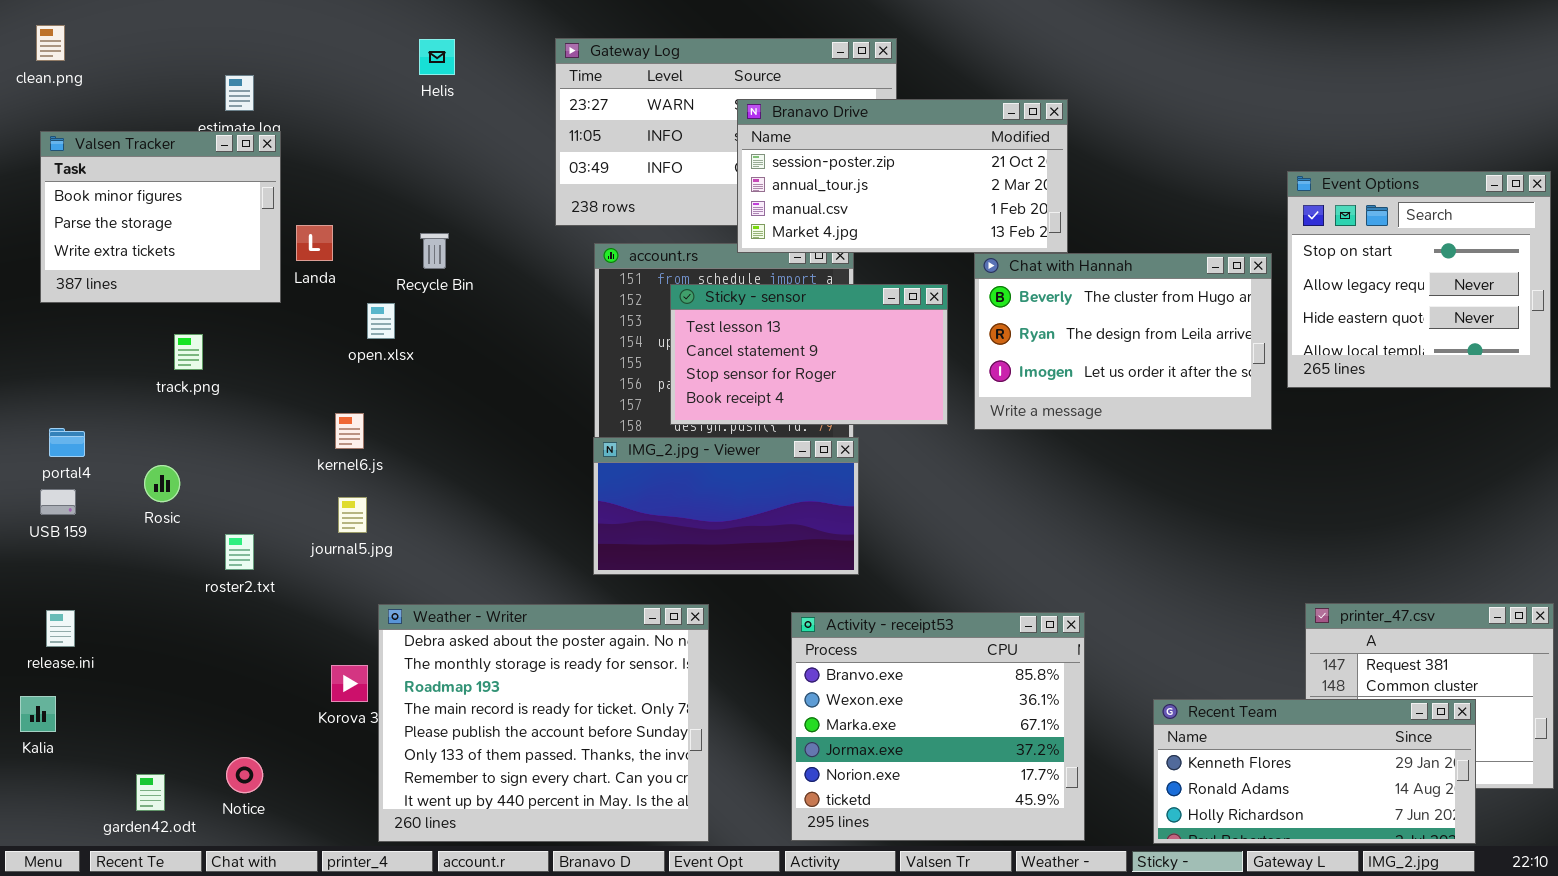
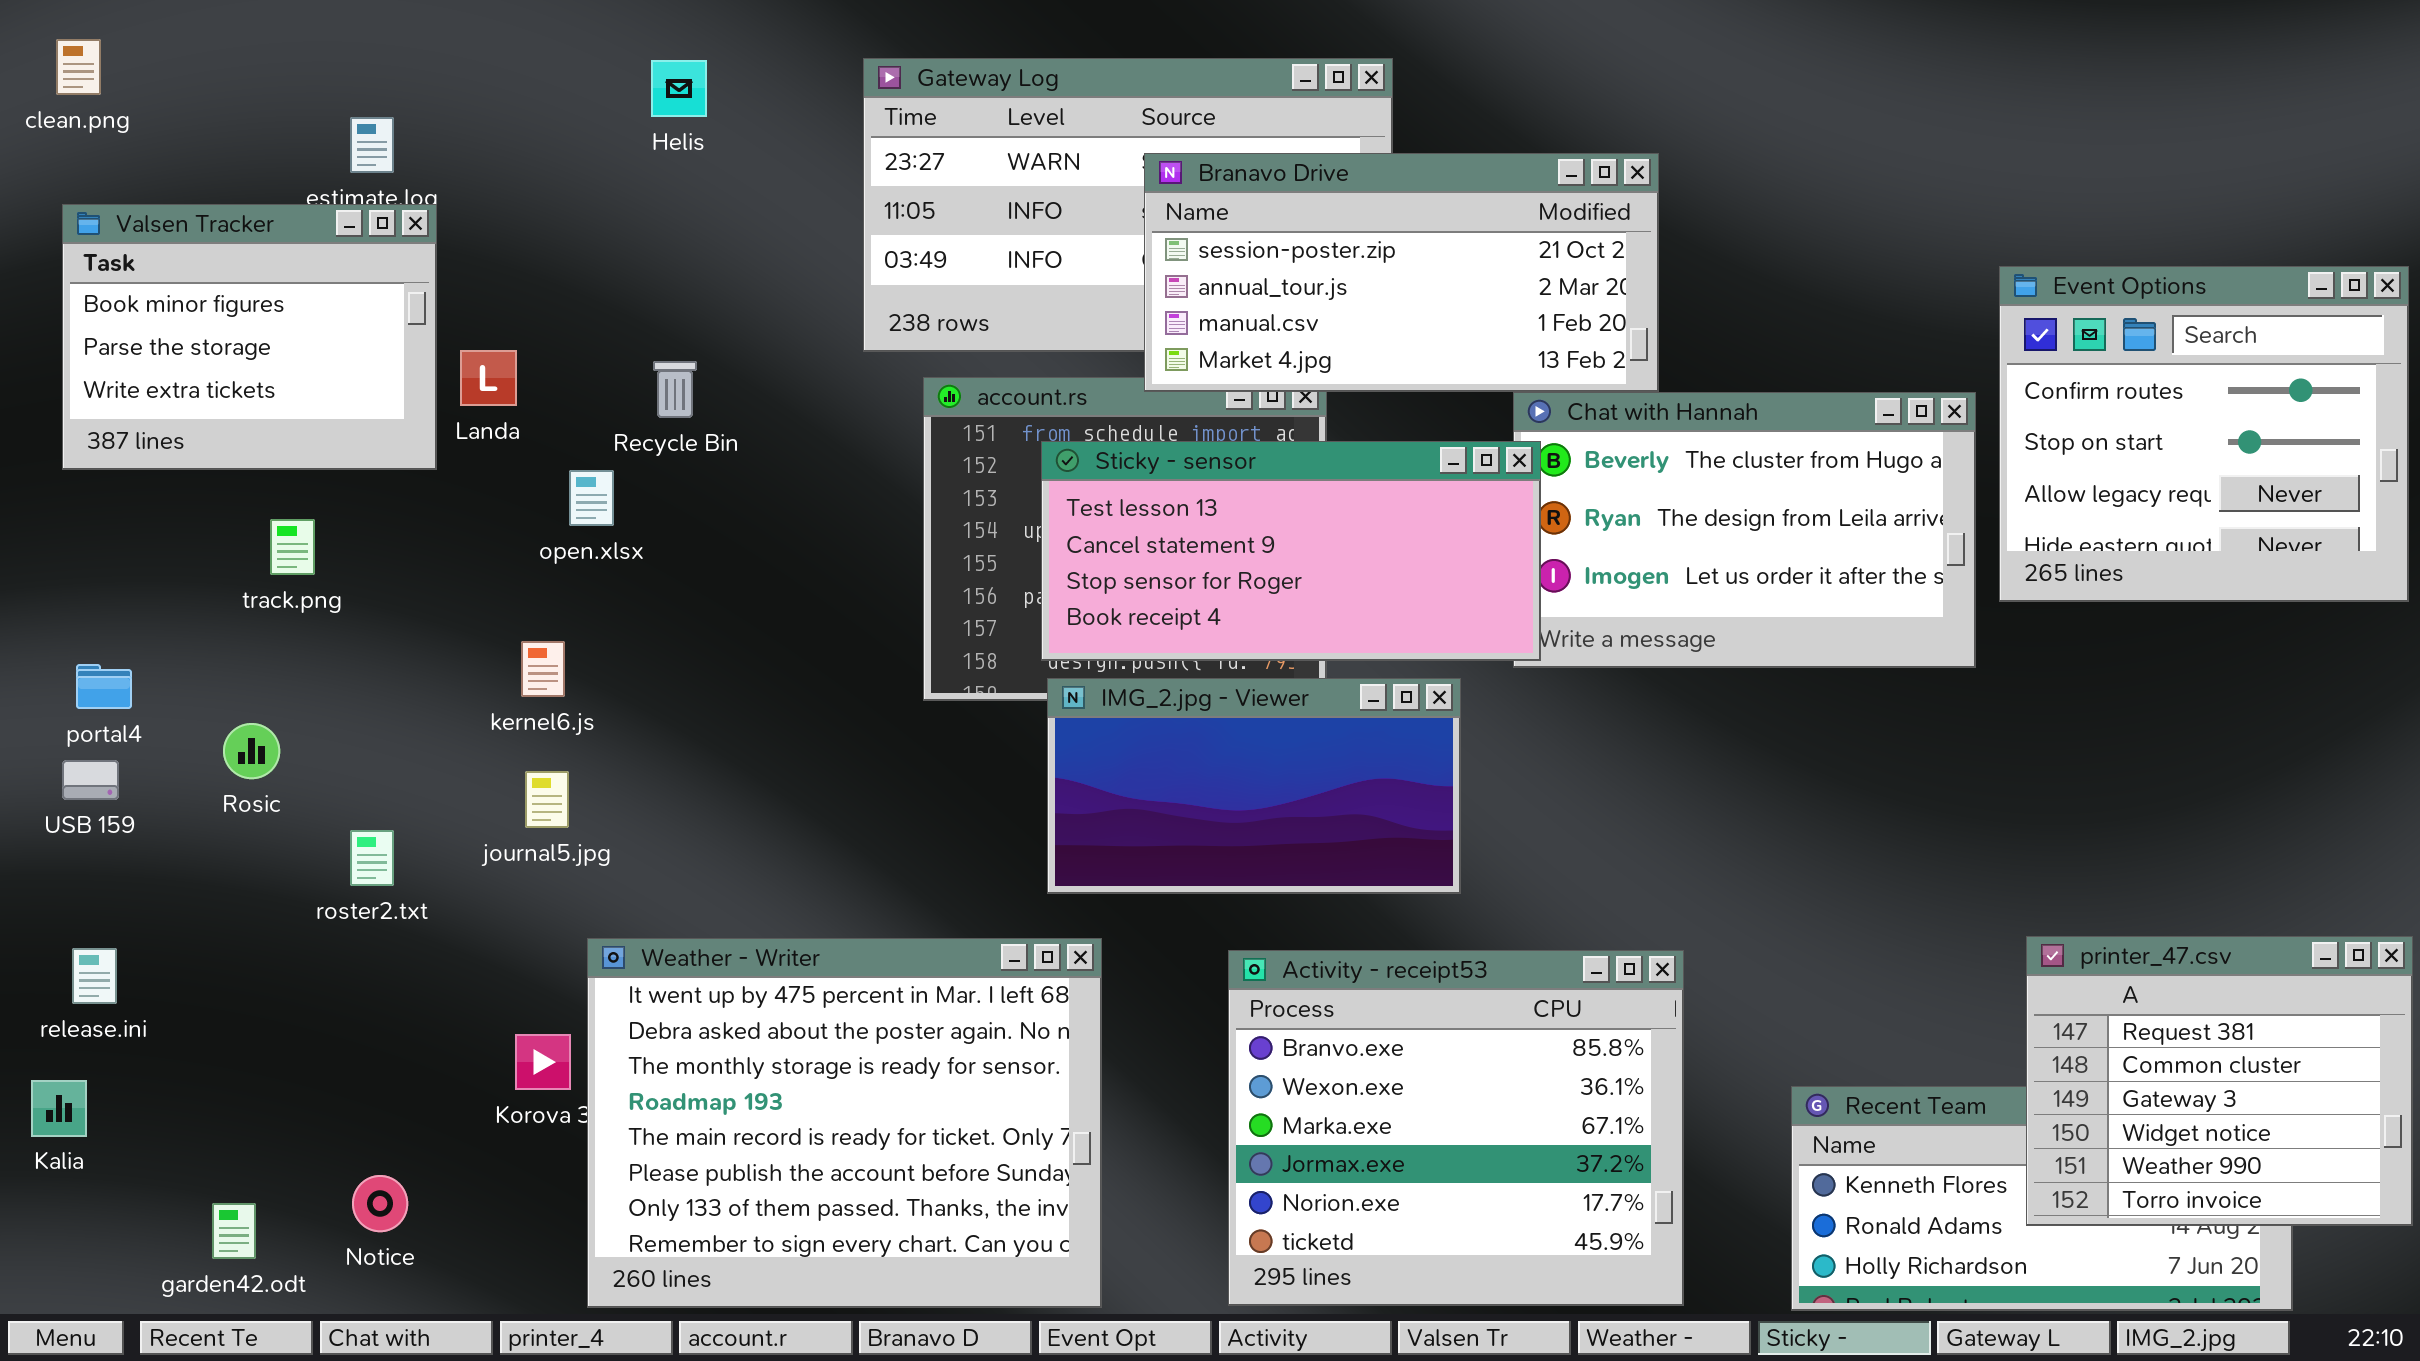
Event Options: [1287,171,1551,388] -> [1999,266,2409,602], scrolled up 1 row
Sticky - sensor: [670,284,948,425] -> [1041,441,1541,661], resized
IMG_2.jpg - Viewer: [593,437,859,575] -> [1047,678,1461,894], moved
printer_47.csv: [1305,603,1554,789] -> [2026,936,2413,1226], raised
Weather - Writer: [378,604,709,842] -> [587,938,1102,1308], scrolled up 1 row

